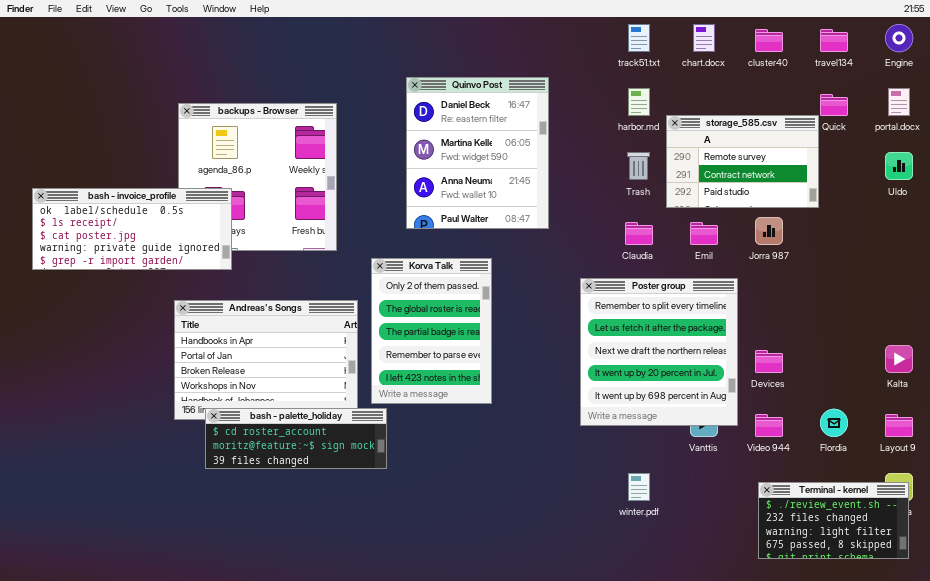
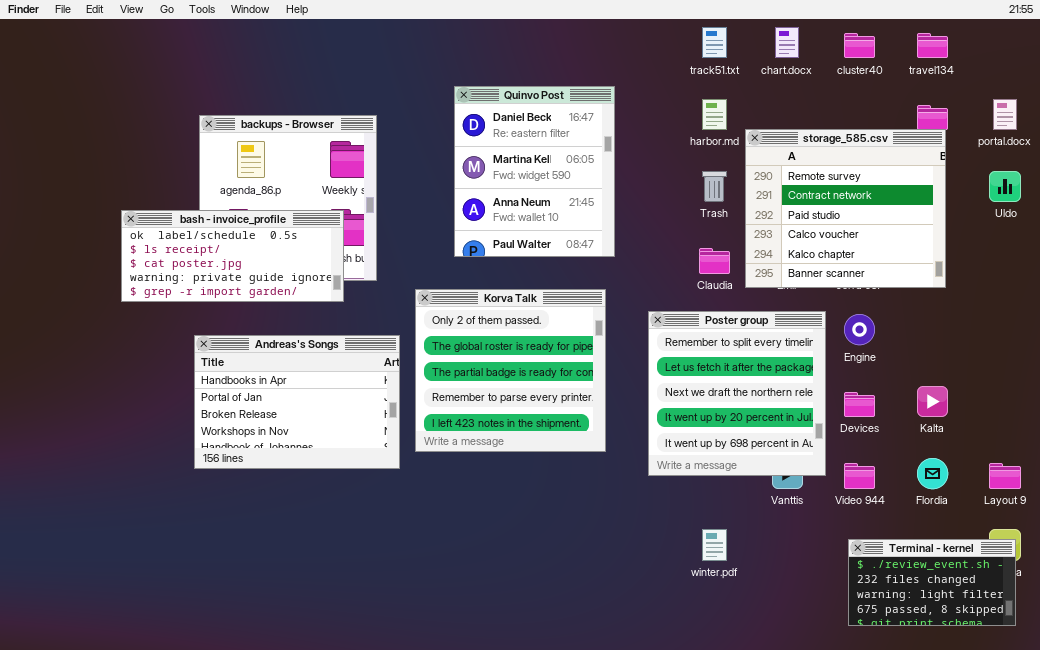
Engine: [885,24,913,52] -> [844,314,875,345], moved
storage_585.csv: [666,115,819,208] -> [745,129,946,288], resized
bash - invoice_profile: [32,188,232,270] -> [121,210,344,302], moved
Korva Talk: [371,258,492,404] -> [415,289,606,452], resized
Kalta: [885,345,913,373] -> [917,386,948,417], moved
bash - palette_holiday: [205,408,387,469] -> none, closed

